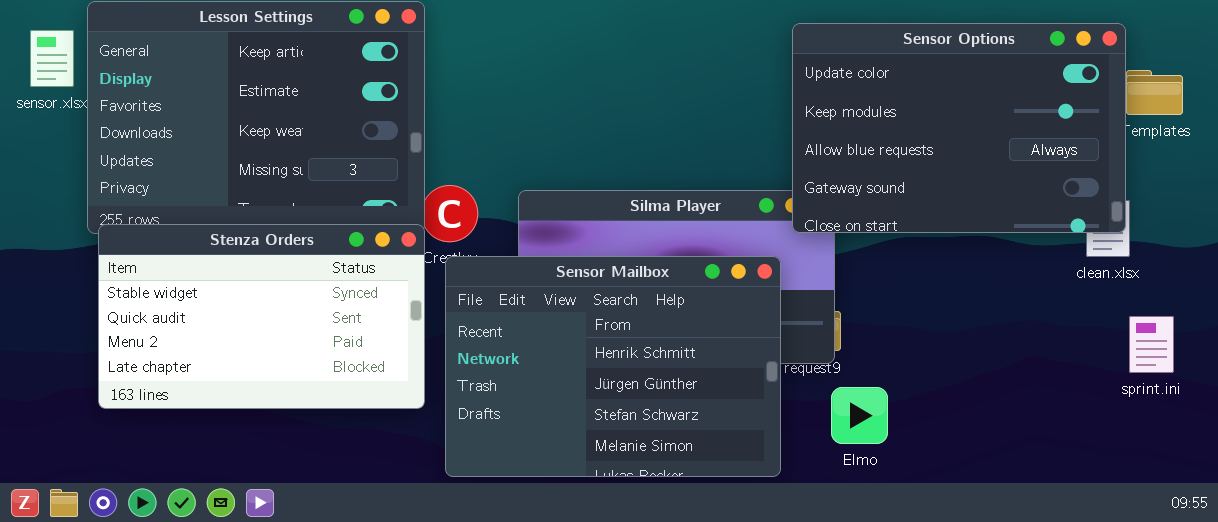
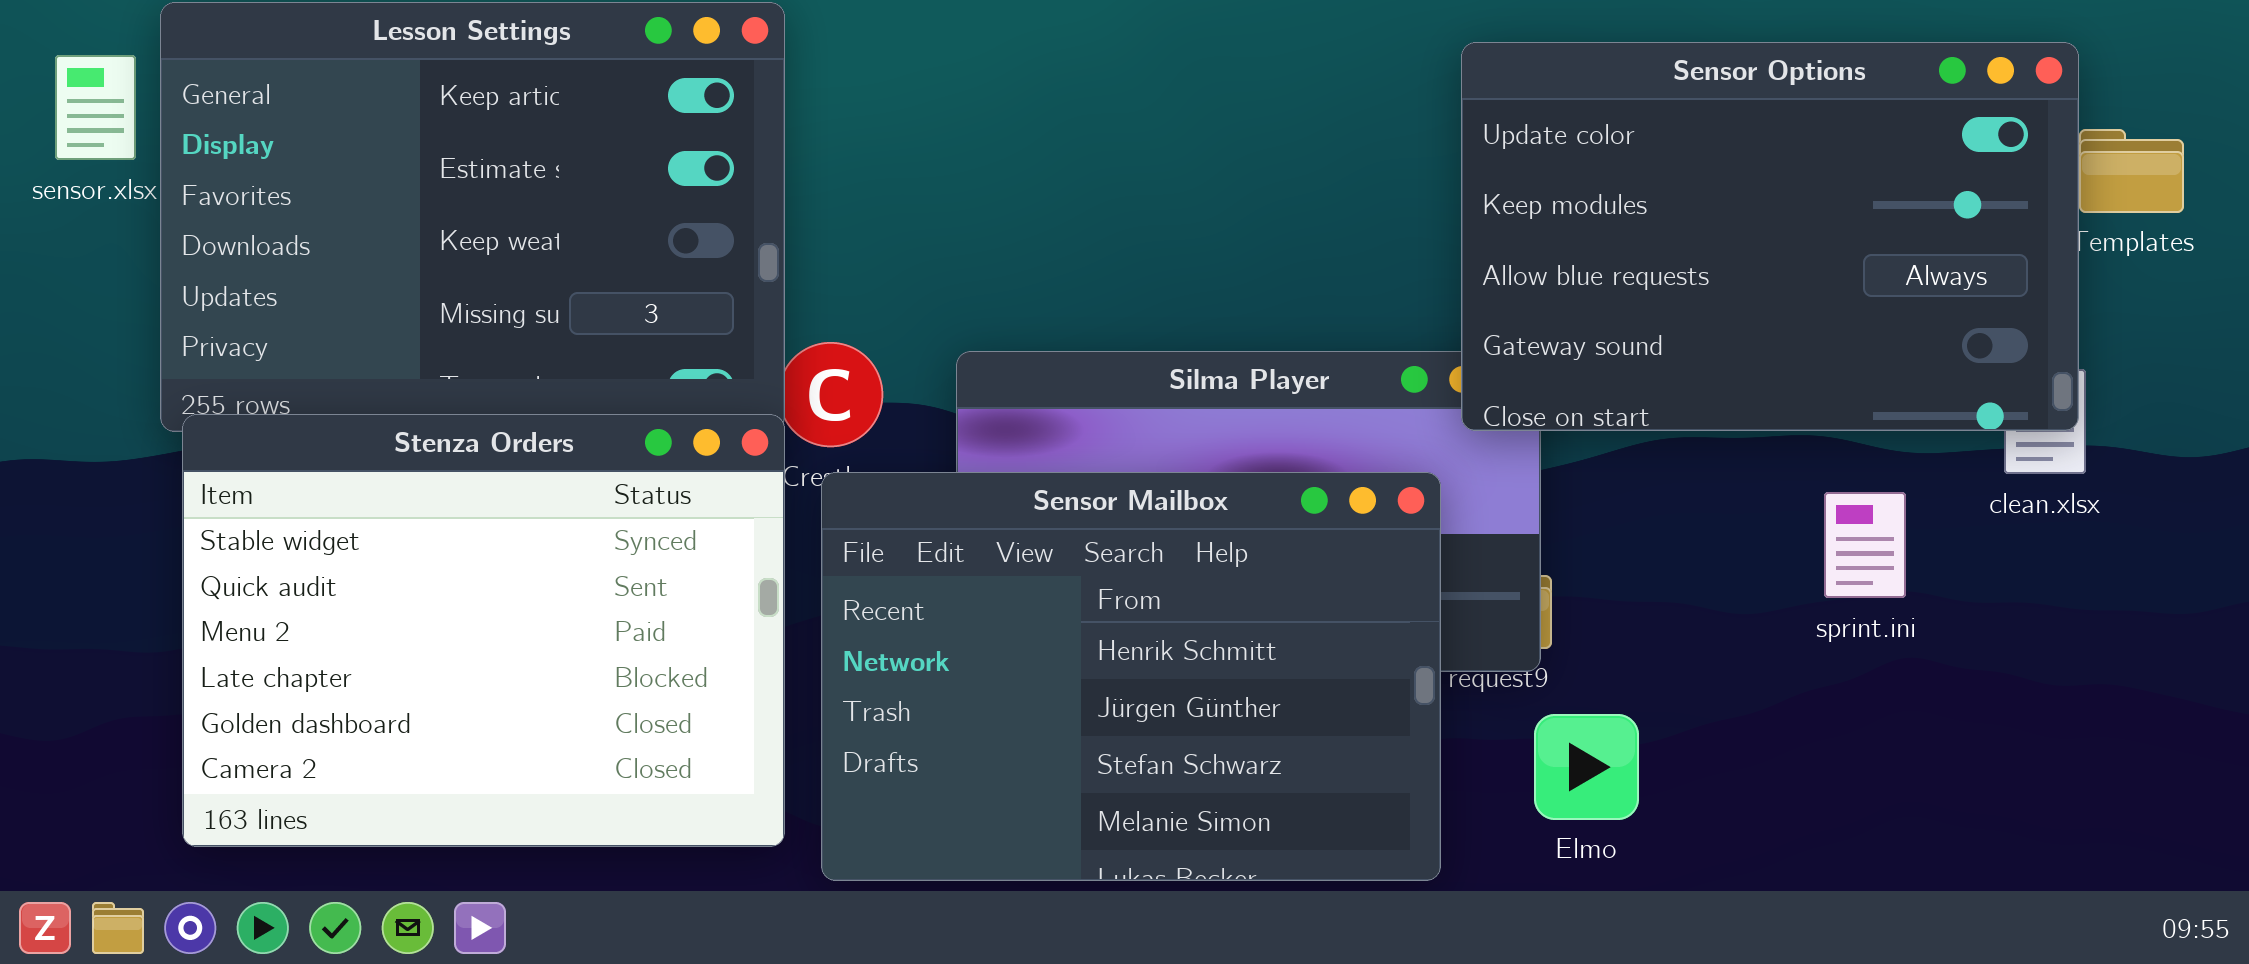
Stenza Orders: [98,224,425,409] -> [182,414,785,847], resized
sprint.ini: [1129,316,1174,373] -> [1824,492,1906,598], moved

